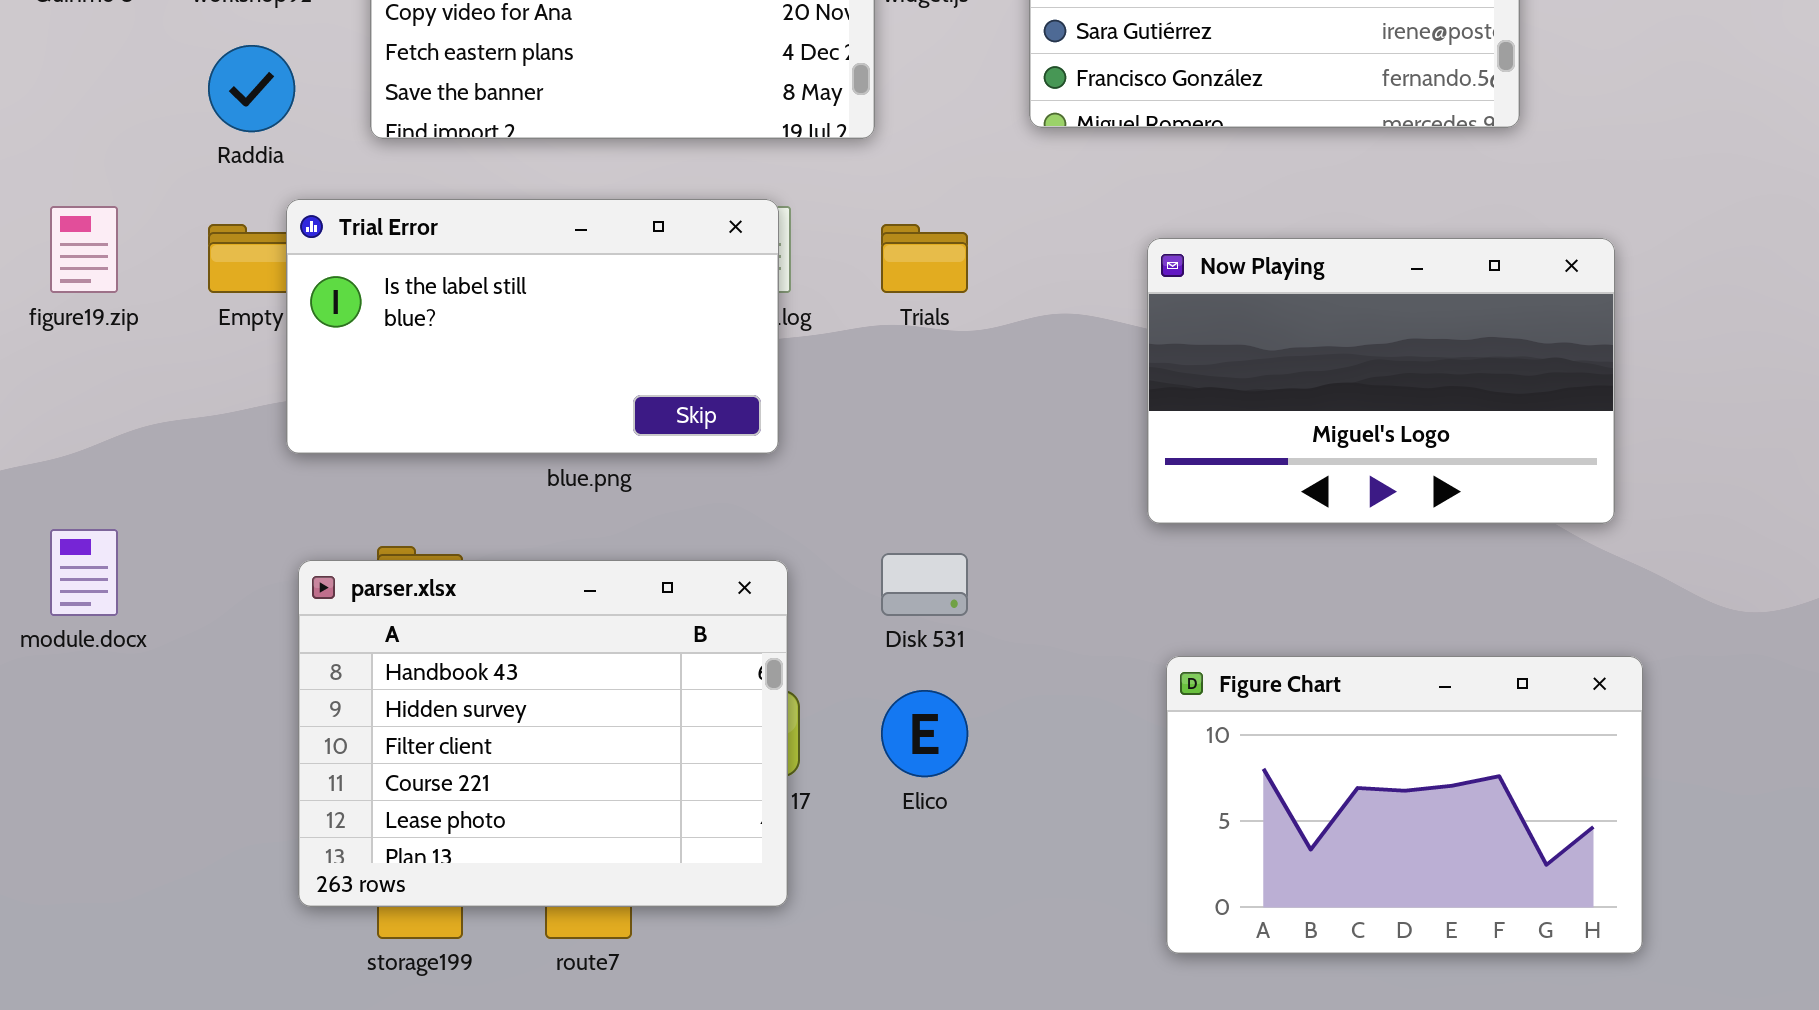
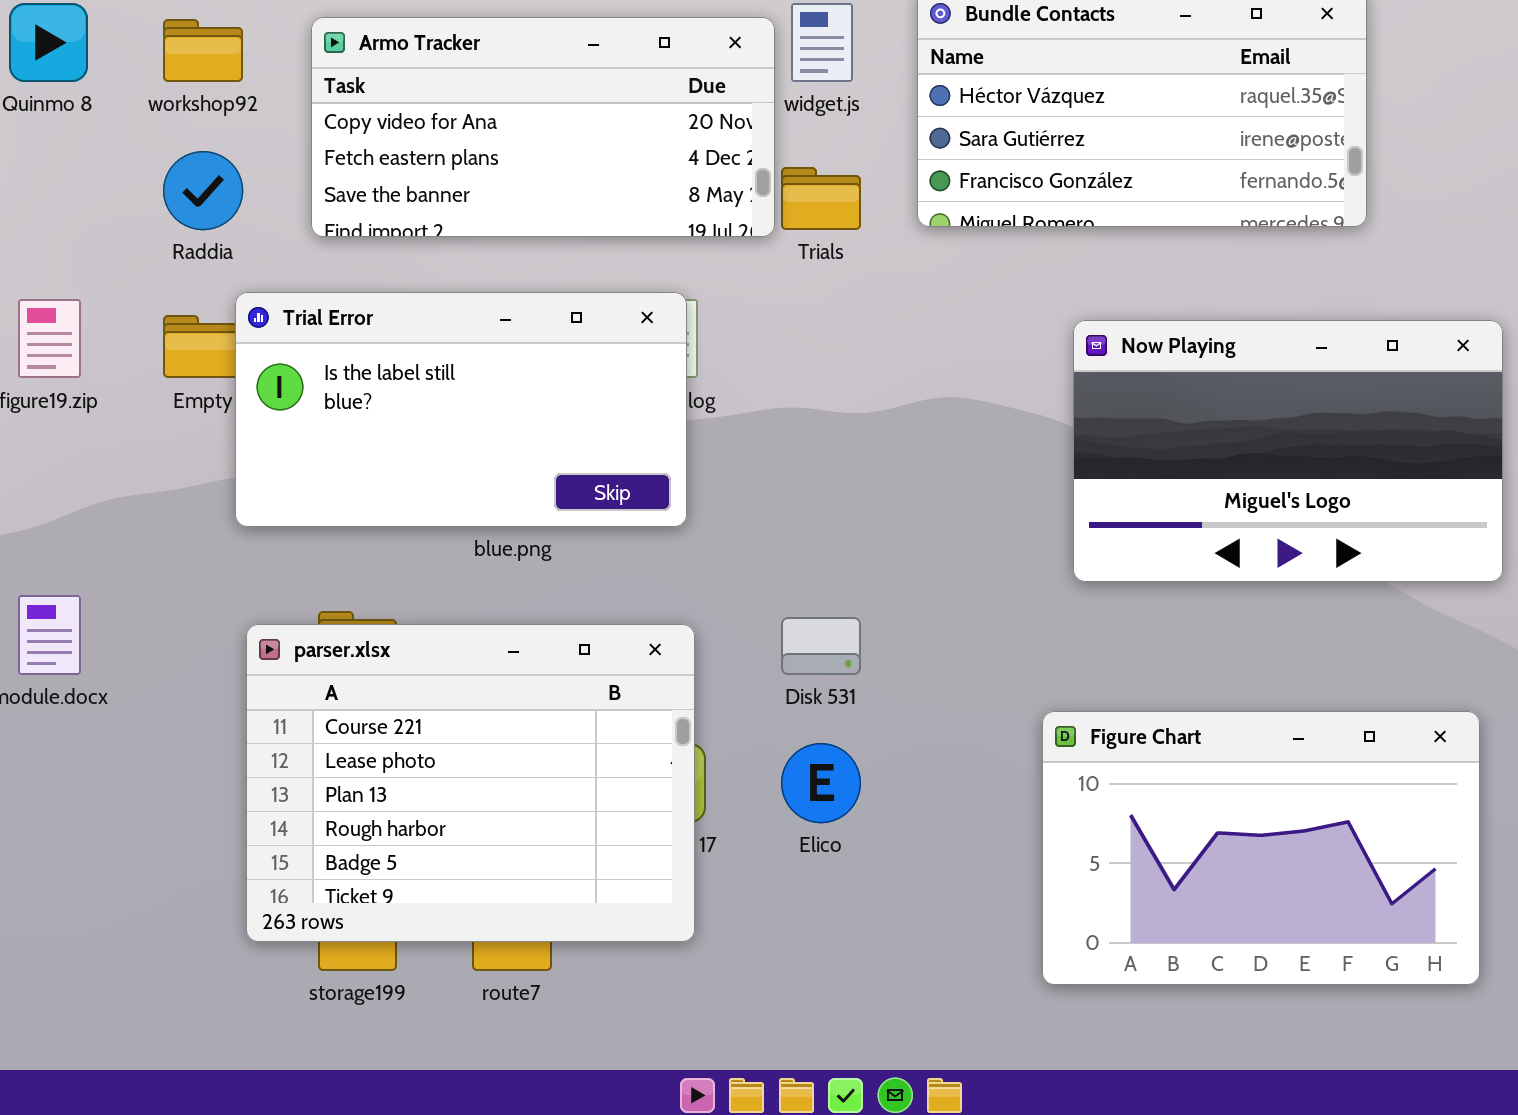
Trials: [881,224,968,293] -> [781,167,861,230], moved
Now Playing: [1147,238,1615,524] -> [1073,320,1503,582], moved
parser.xlsx: [298,560,788,907] -> [246,624,695,942], scrolled down 3 rows

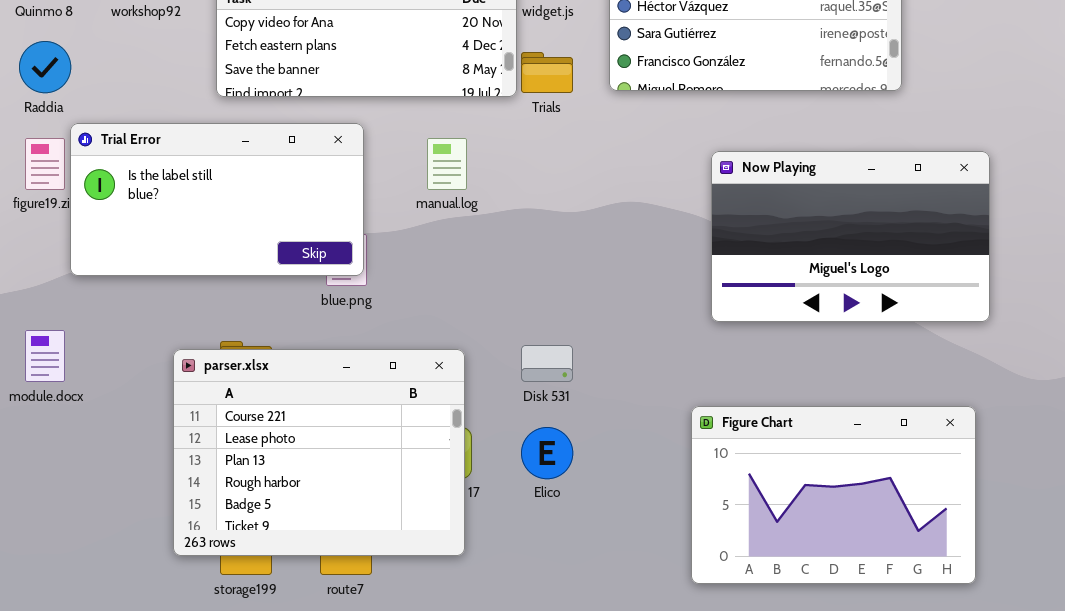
Raddia: [163,151,243,230] -> [19,41,71,93], moved
Trial Error: [235,292,687,527] -> [70,123,364,276], moved

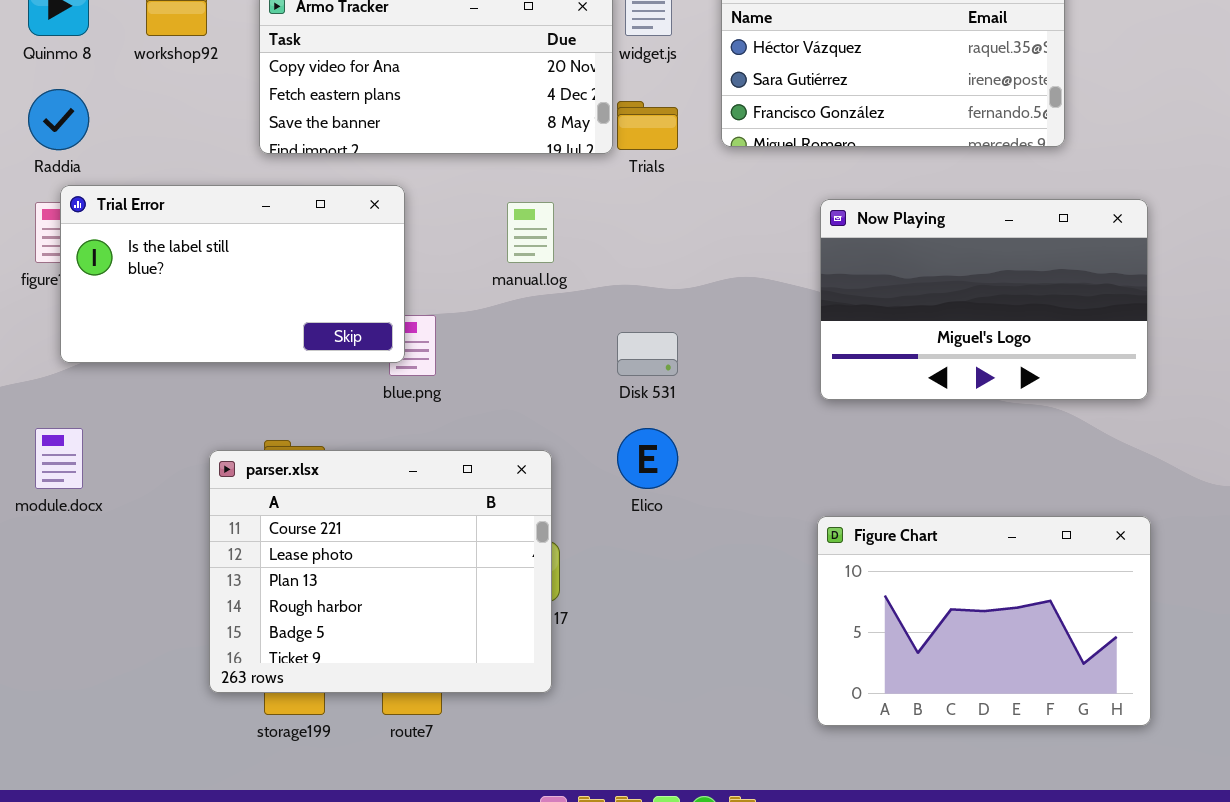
Trial Error: [70,123,364,276] -> [60,185,405,363], moved
Now Playing: [711,151,990,322] -> [820,199,1148,400], moved
Disk 531: [521,345,573,382] -> [617,332,678,376], moved
Elico: [521,427,573,479] -> [617,428,678,489], moved

